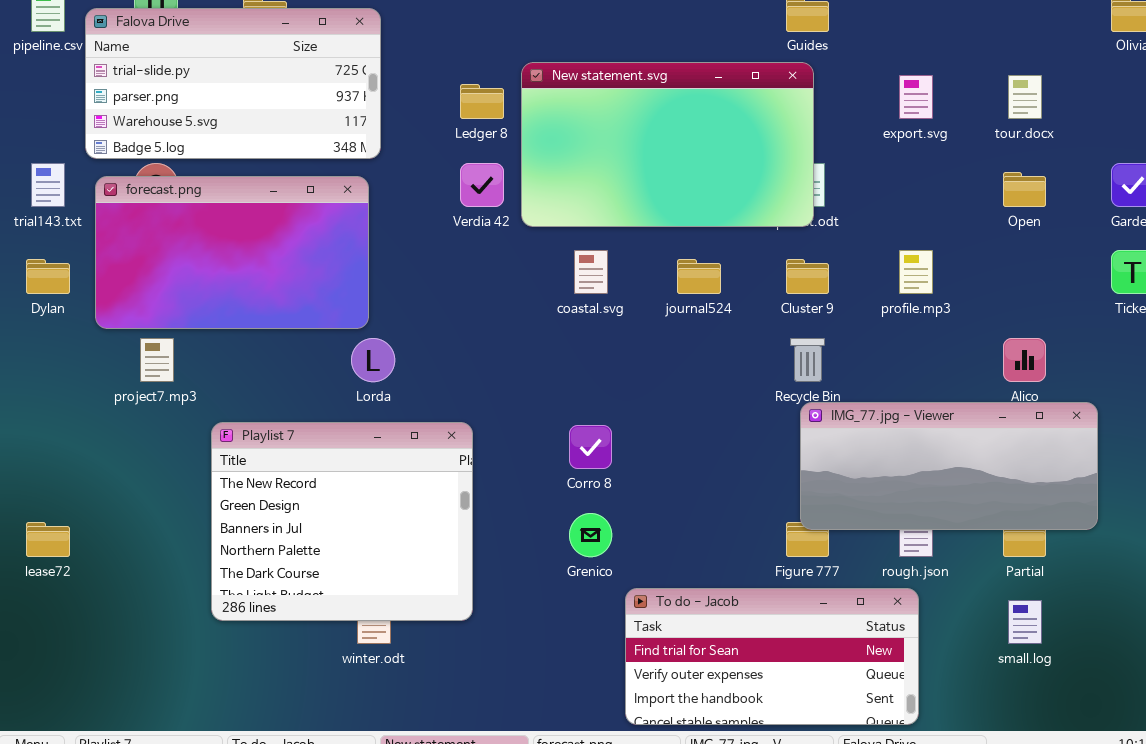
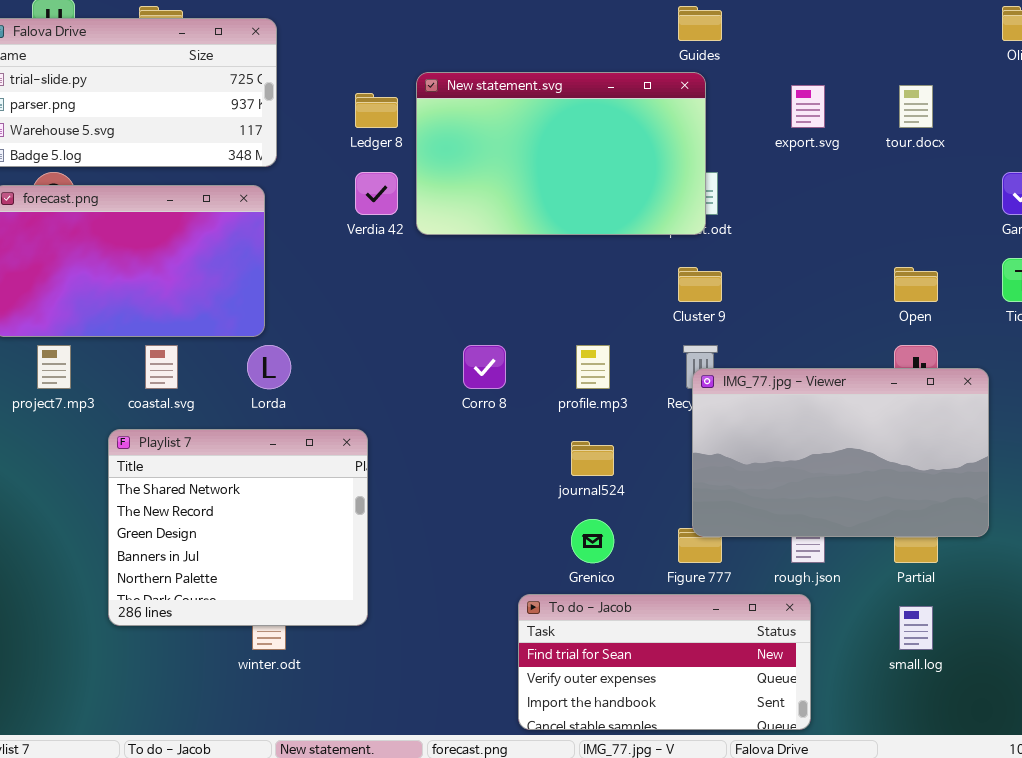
Open: [1003,172,1046,207] -> [894,267,938,302], moved
coastal.svg: [574,250,608,294] -> [145,345,178,389], moved
profile.mp3: [899,250,933,294] -> [576,345,610,389], moved
journal524: [677,259,721,294] -> [571,441,614,476], moved
IMG_77.jpg - Viewer: [800,402,1098,530] -> [692,368,989,537], resized
Playlist 7: [211,422,473,621] -> [108,429,368,626], scrolled up 1 row
Corro 8: [569,425,612,469] -> [463,345,506,389], moved
Grenico: [569,513,612,557] -> [571,519,614,563], moved

